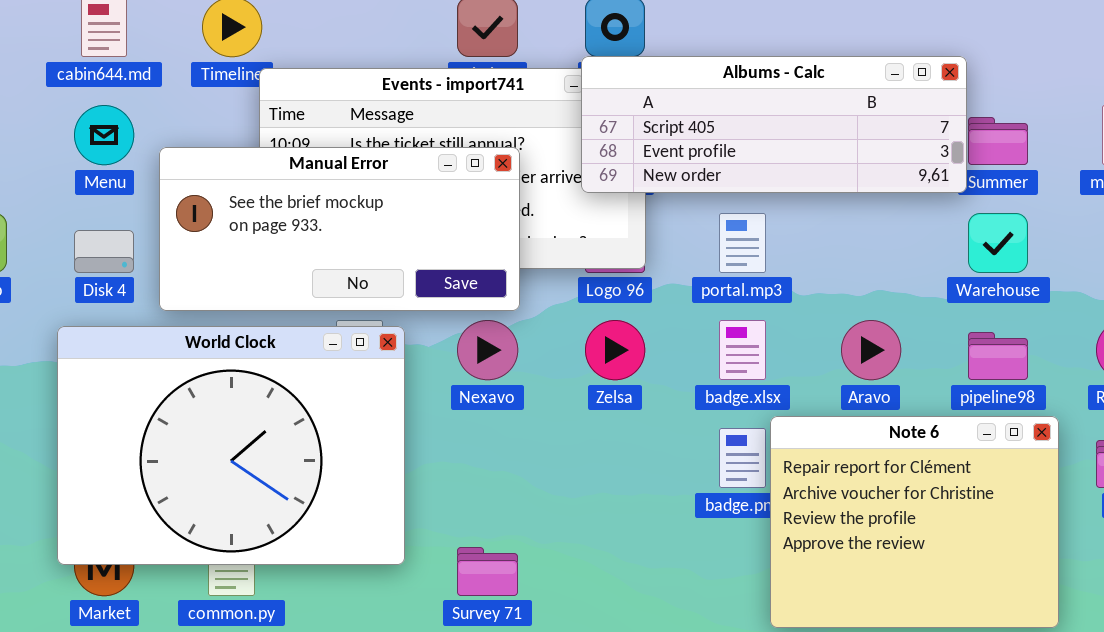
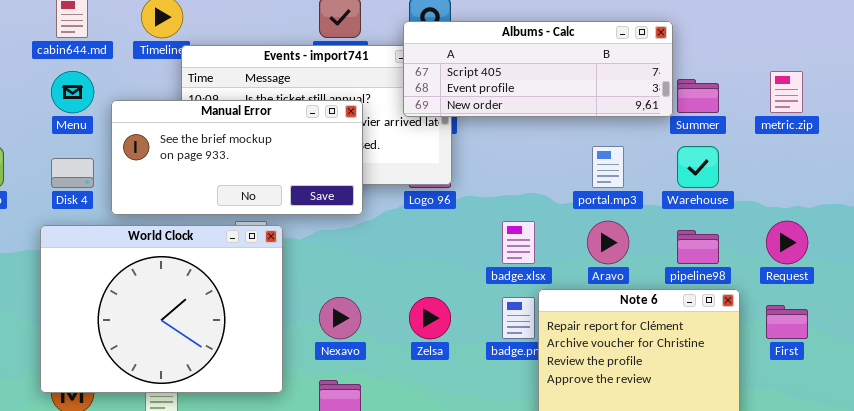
Albums - Calc: [581,56,967,193] -> [403,21,673,117], moved
portal.mp3: [719,213,766,273] -> [592,146,624,188], moved
Nexavo: [457,320,518,380] -> [319,297,361,339], moved
Zelsa: [585,320,645,380] -> [409,297,451,339], moved

